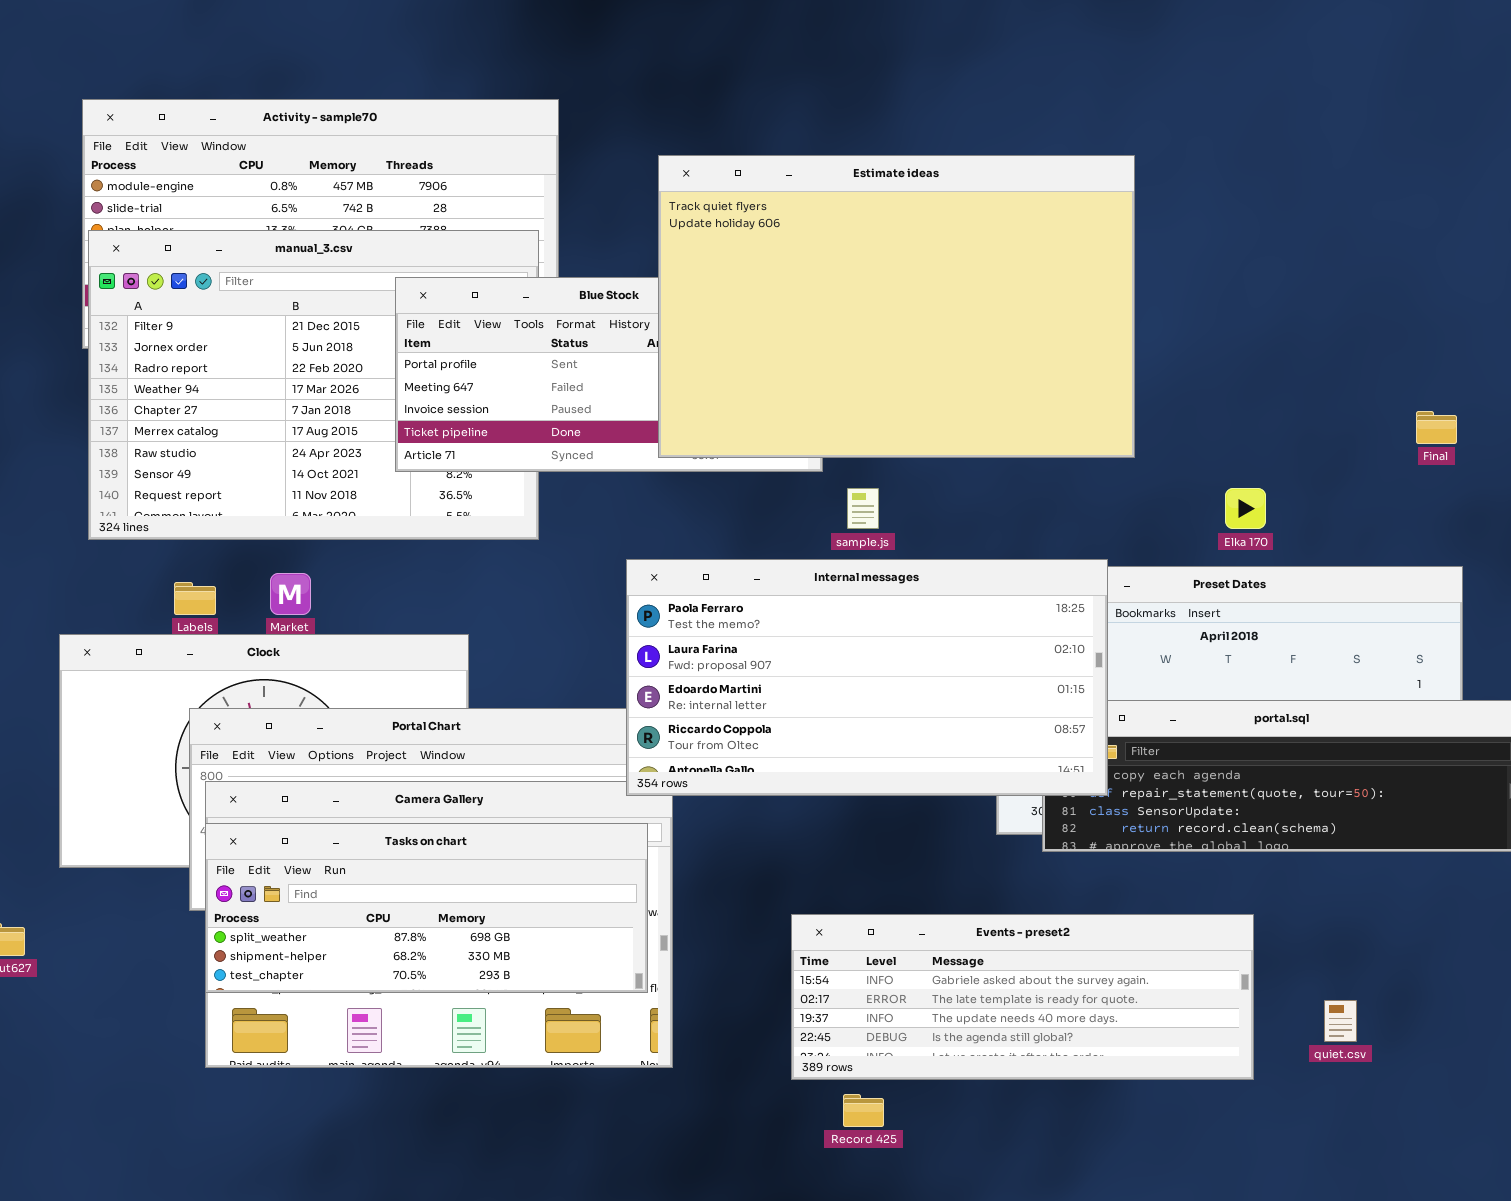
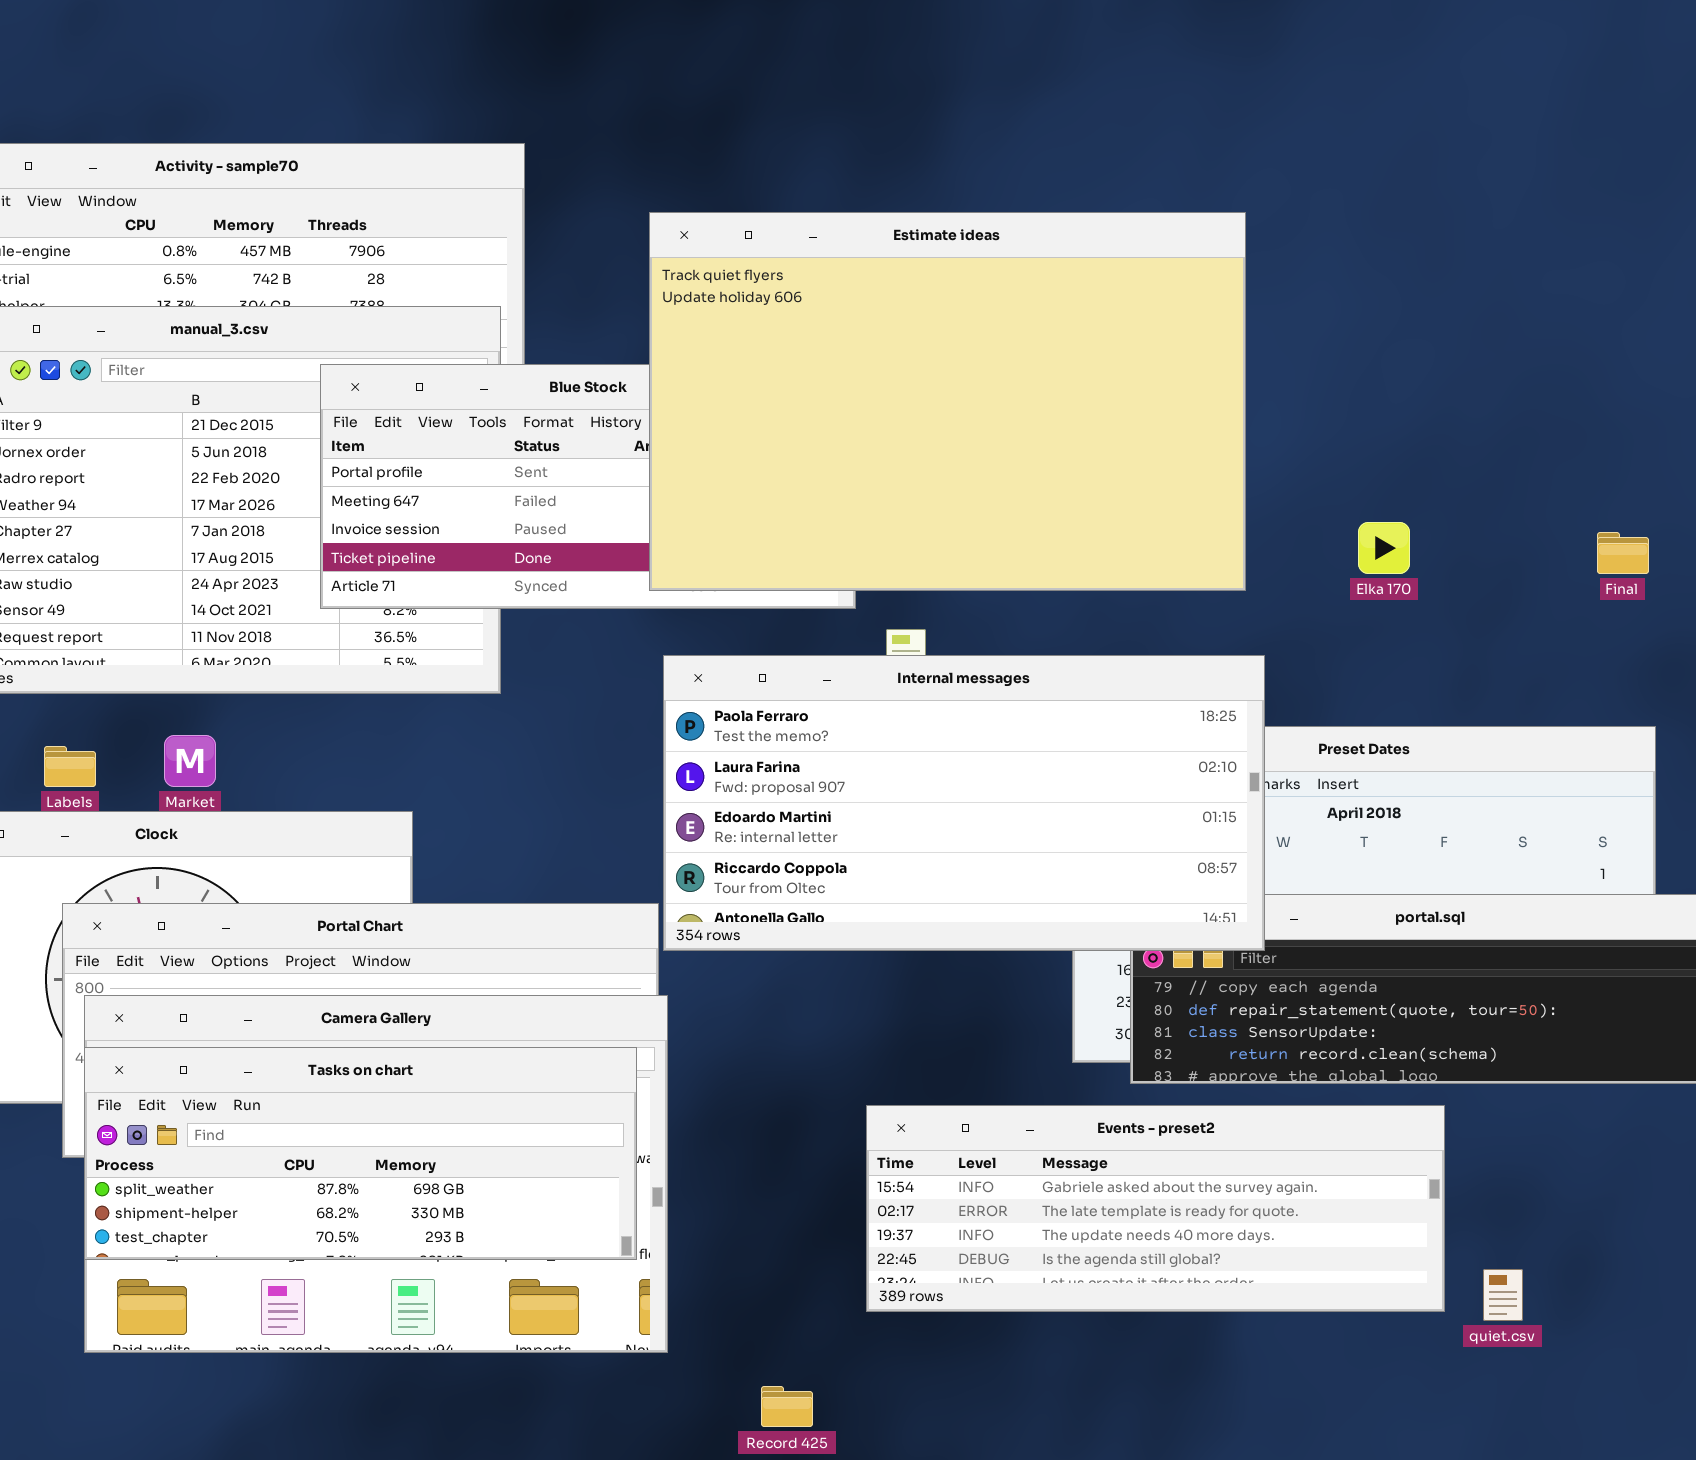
Elka 170: [1225,488,1266,529] -> [1358,522,1410,574], moved
Internal messages: [626,559,1108,796] -> [663,655,1265,951], moved
Events - preset2: [791,914,1254,1080] -> [866,1105,1445,1312], moved
Record 425: [843,1094,884,1127] -> [761,1386,813,1427], moved

